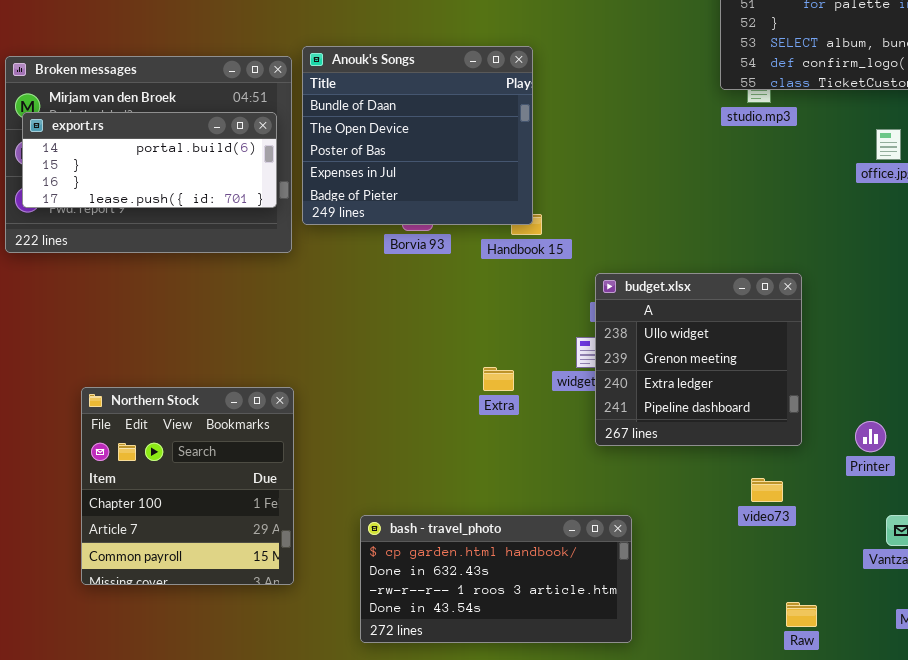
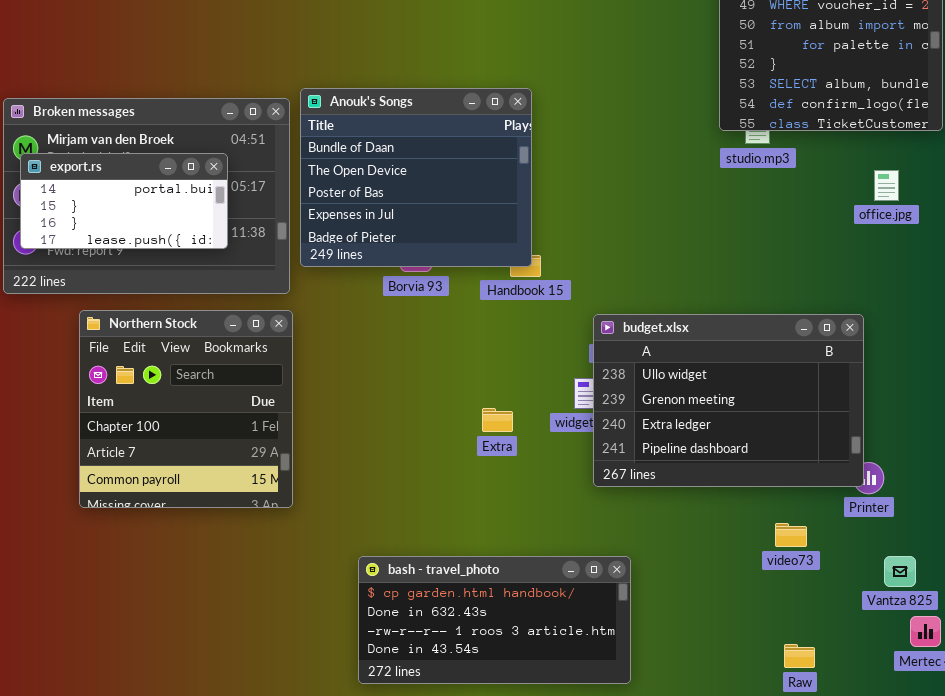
export.rs: [22,112,277,208] -> [20,153,228,249], resized
budget.xlsx: [595,273,802,446] -> [593,314,864,487], resized
Northern Stock: [81,387,294,585] -> [79,310,293,508], moved
video73: [751,478,783,502] -> [775,523,807,547], moved

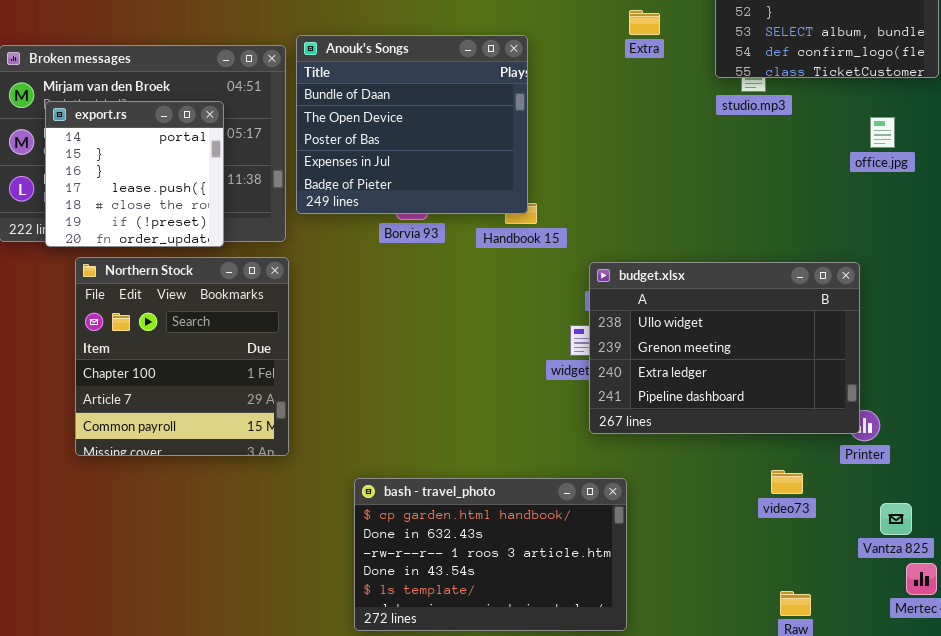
export.rs: [20,153,228,249] -> [45,101,224,247], resized
Extra: [482,408,513,432] -> [629,10,660,35], moved
bash - travel_photo: [358,556,631,684] -> [354,478,627,631], resized

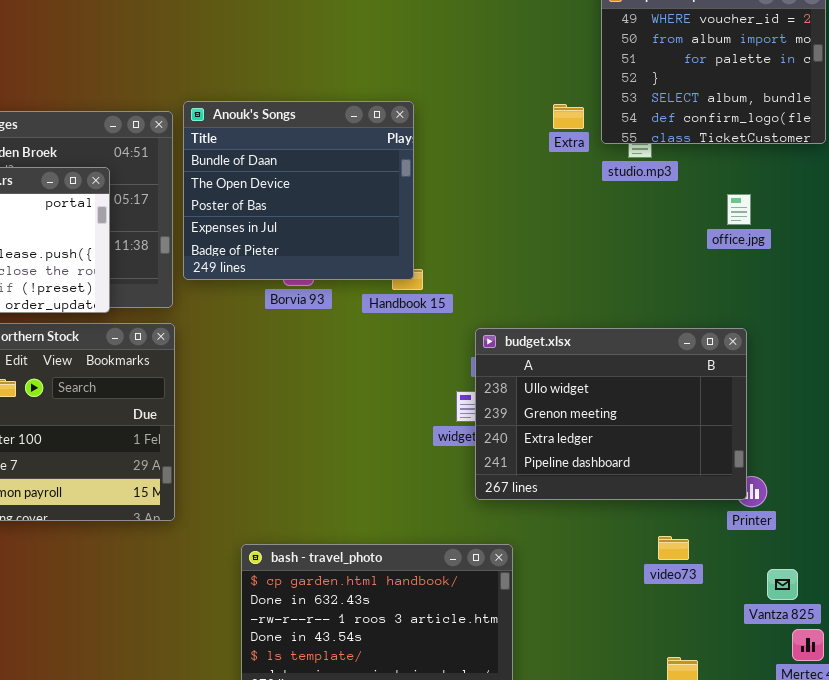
Extra: [629,10,660,35] -> [553,104,584,129], moved
office.jpg: [870,117,895,148] -> [727,194,751,225], moved

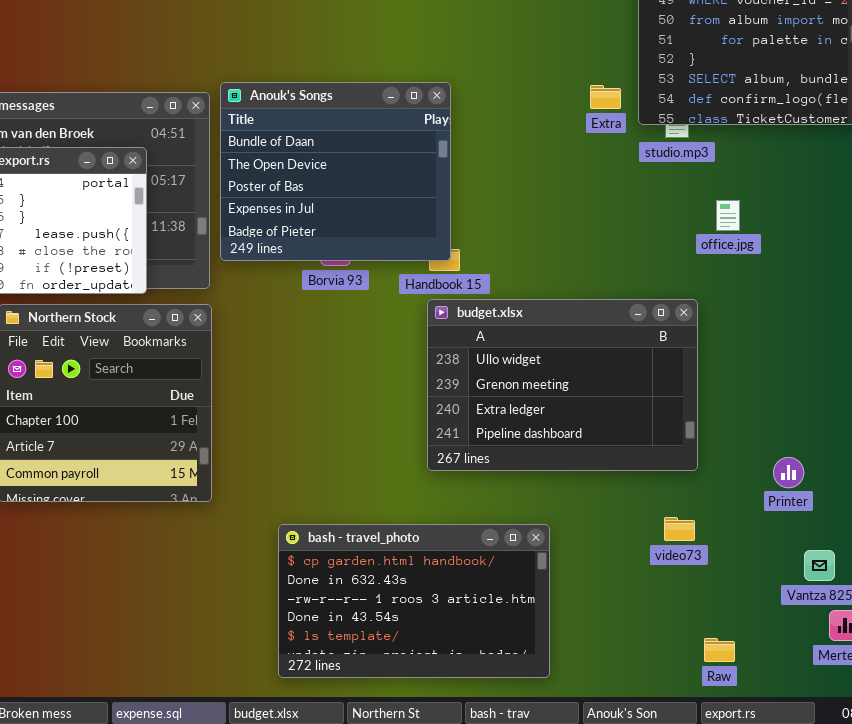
office.jpg: [727,194,751,225] -> [716,200,740,231], moved
budget.xlsx: [475,328,747,500] -> [427,299,698,471], moved
video73: [658,536,689,560] -> [664,517,695,541], moved

